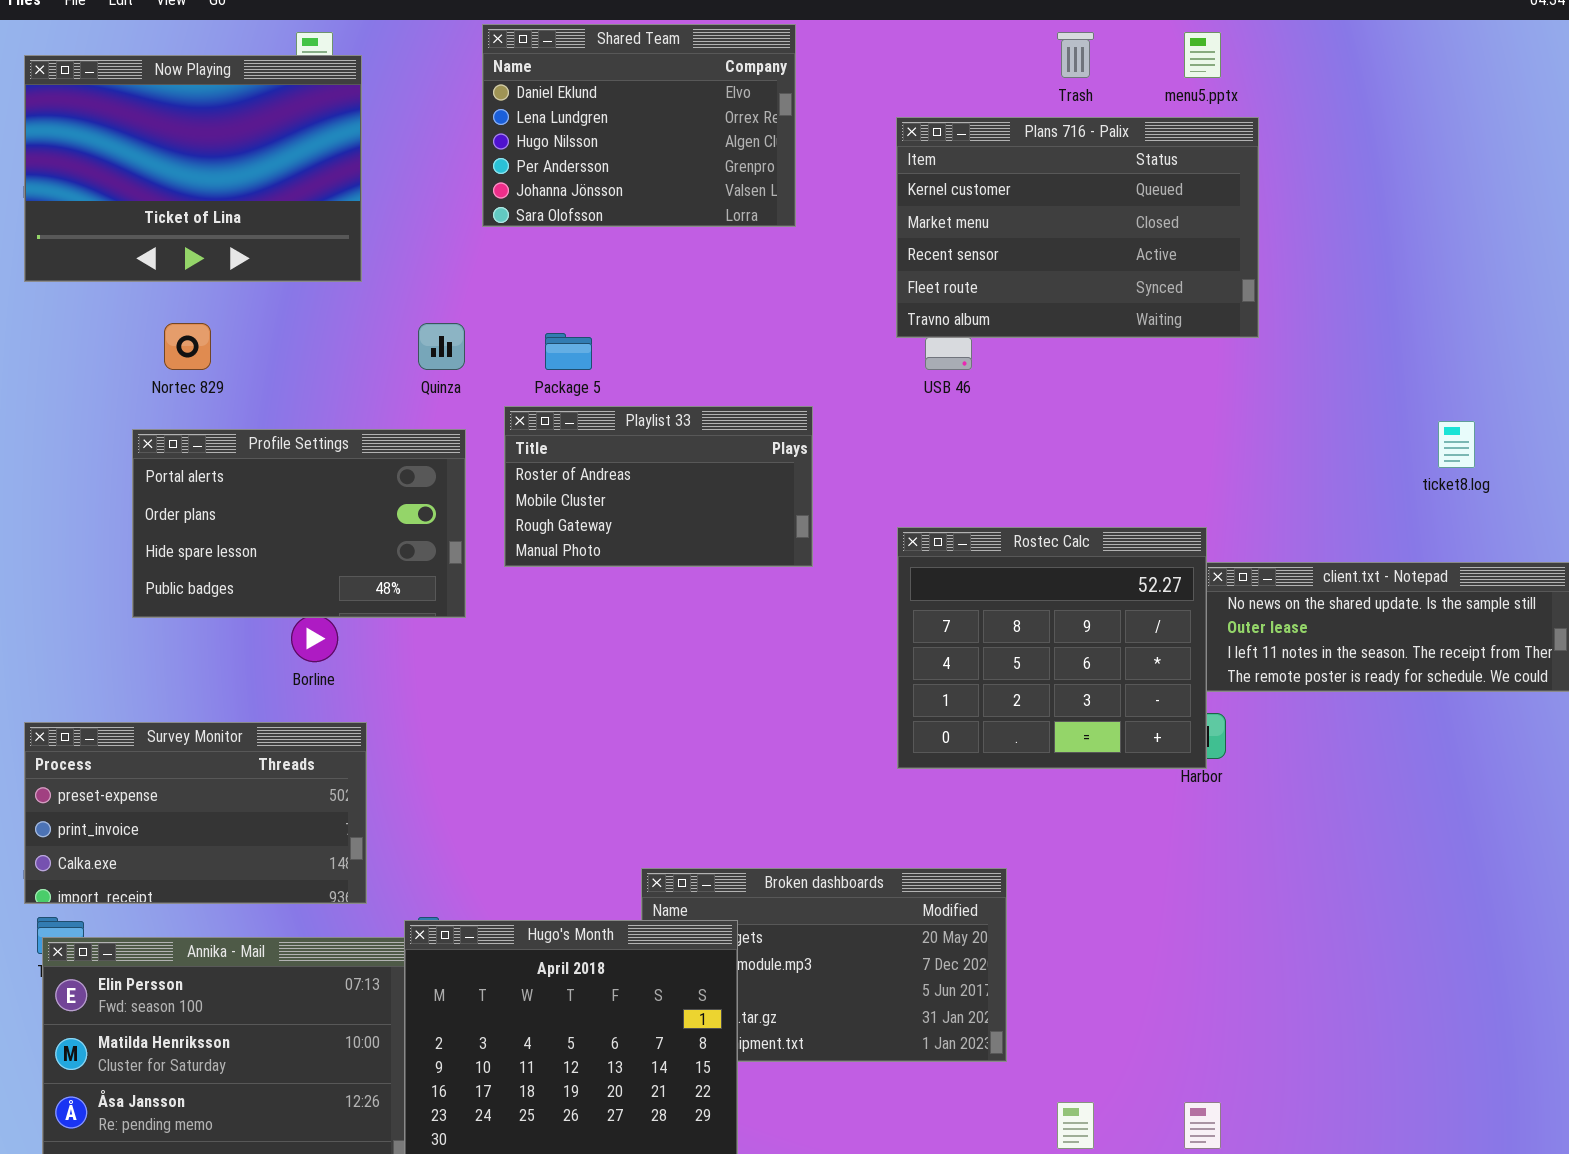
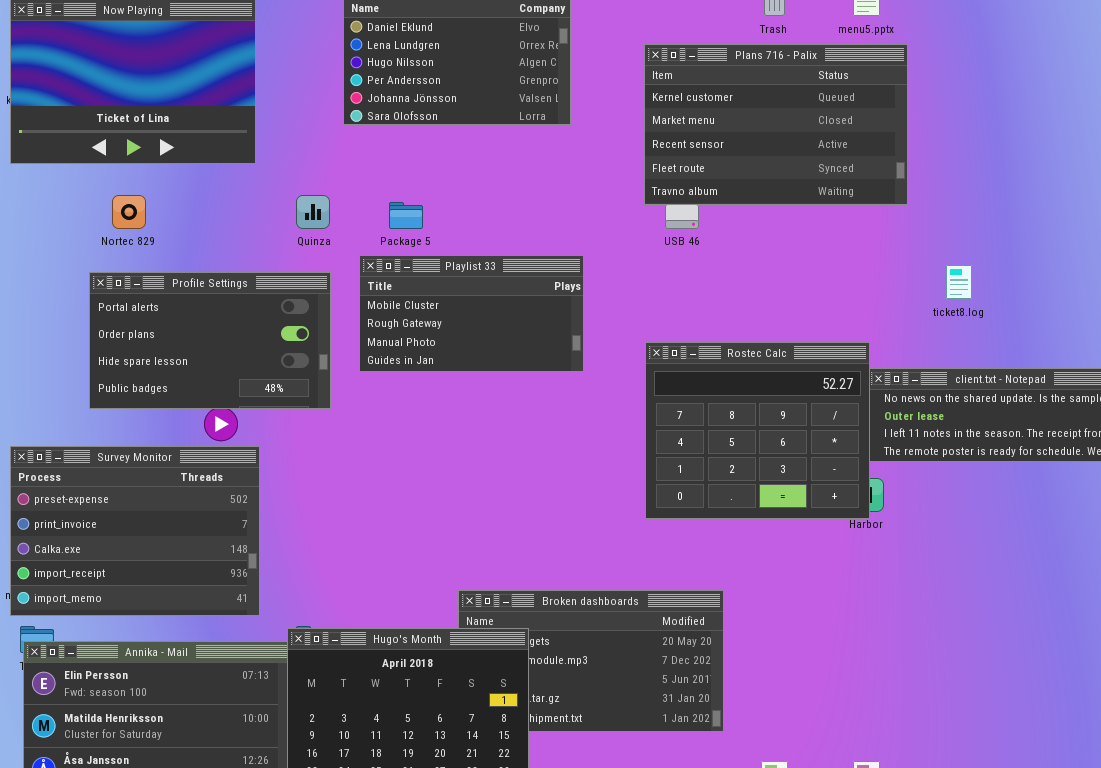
Playlist 33: [504,406,813,567] -> [359,255,584,372], scrolled down 1 row
ticket8.log: [1438,421,1475,468] -> [946,265,972,299], moved
Survey Monitor: [24,722,367,904] -> [10,446,260,616], resized

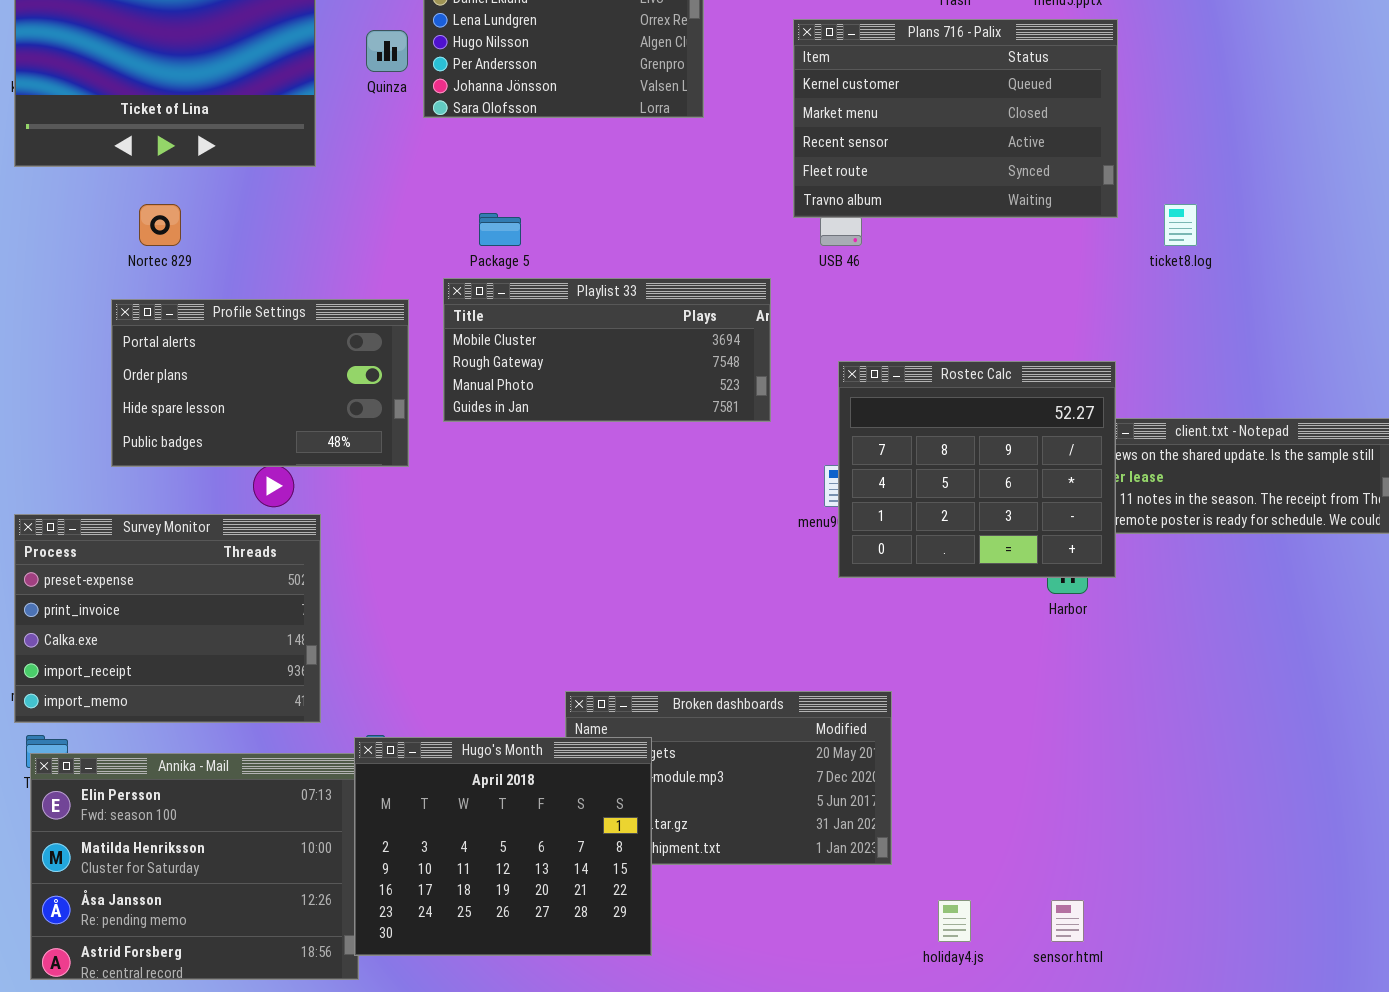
Quinza: [296,195,330,229] -> [366,30,408,72], moved
Playlist 33: [359,255,584,372] -> [443,278,771,422], resized
ticket8.log: [946,265,972,299] -> [1164,204,1197,246], moved
Rostec Calc: [645,342,870,519] -> [838,361,1116,578], moved

